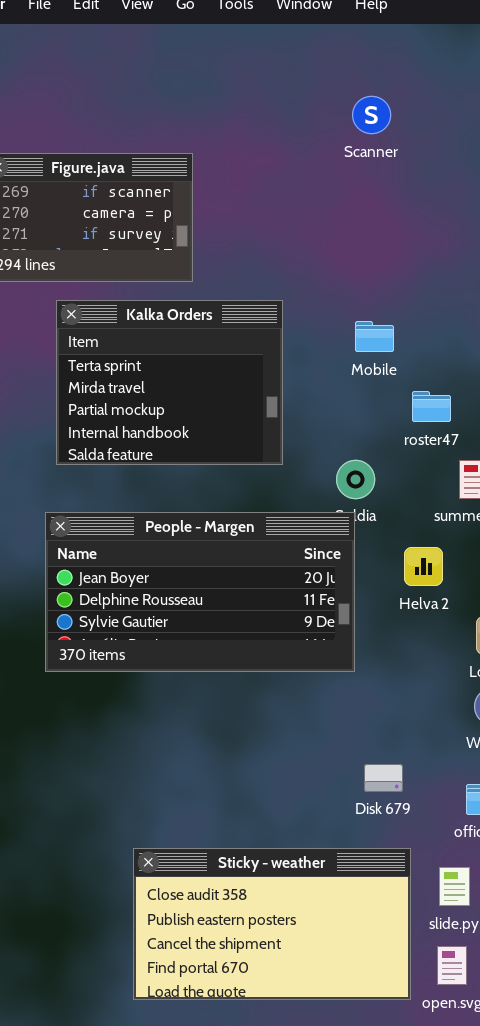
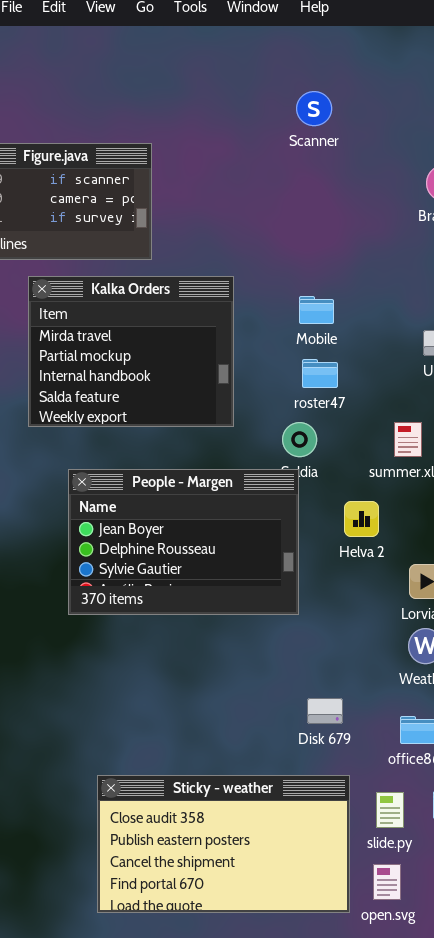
Kalka Orders: [56,300,283,465] -> [28,276,234,427], scrolled down 1 row
roster47: [412,391,451,422] -> [302,359,338,388], moved
People - Margen: [45,512,355,672] -> [68,469,299,615], resized

